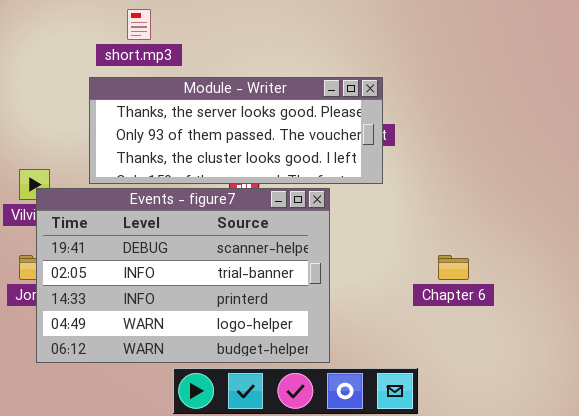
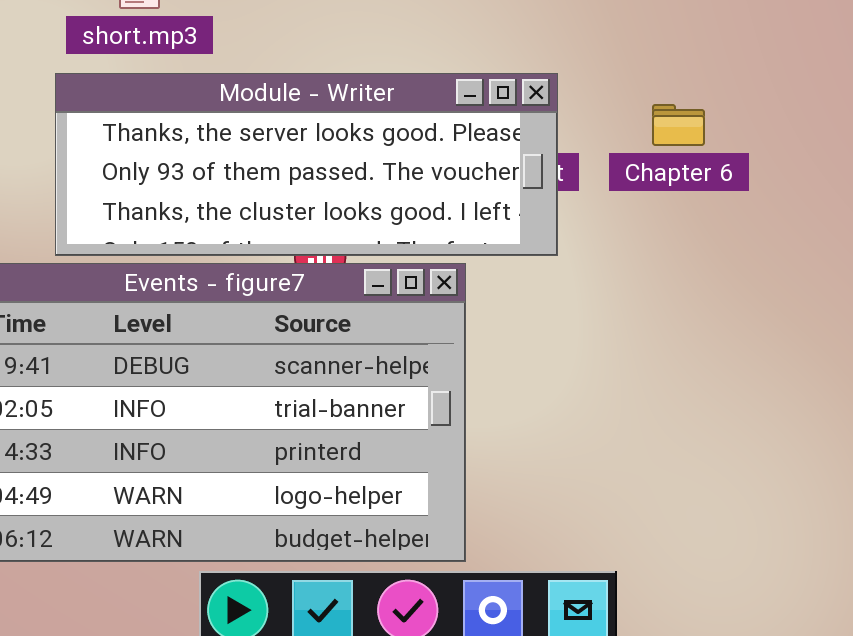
Chapter 6: [438,255,469,280] -> [652,104,705,146], moved

